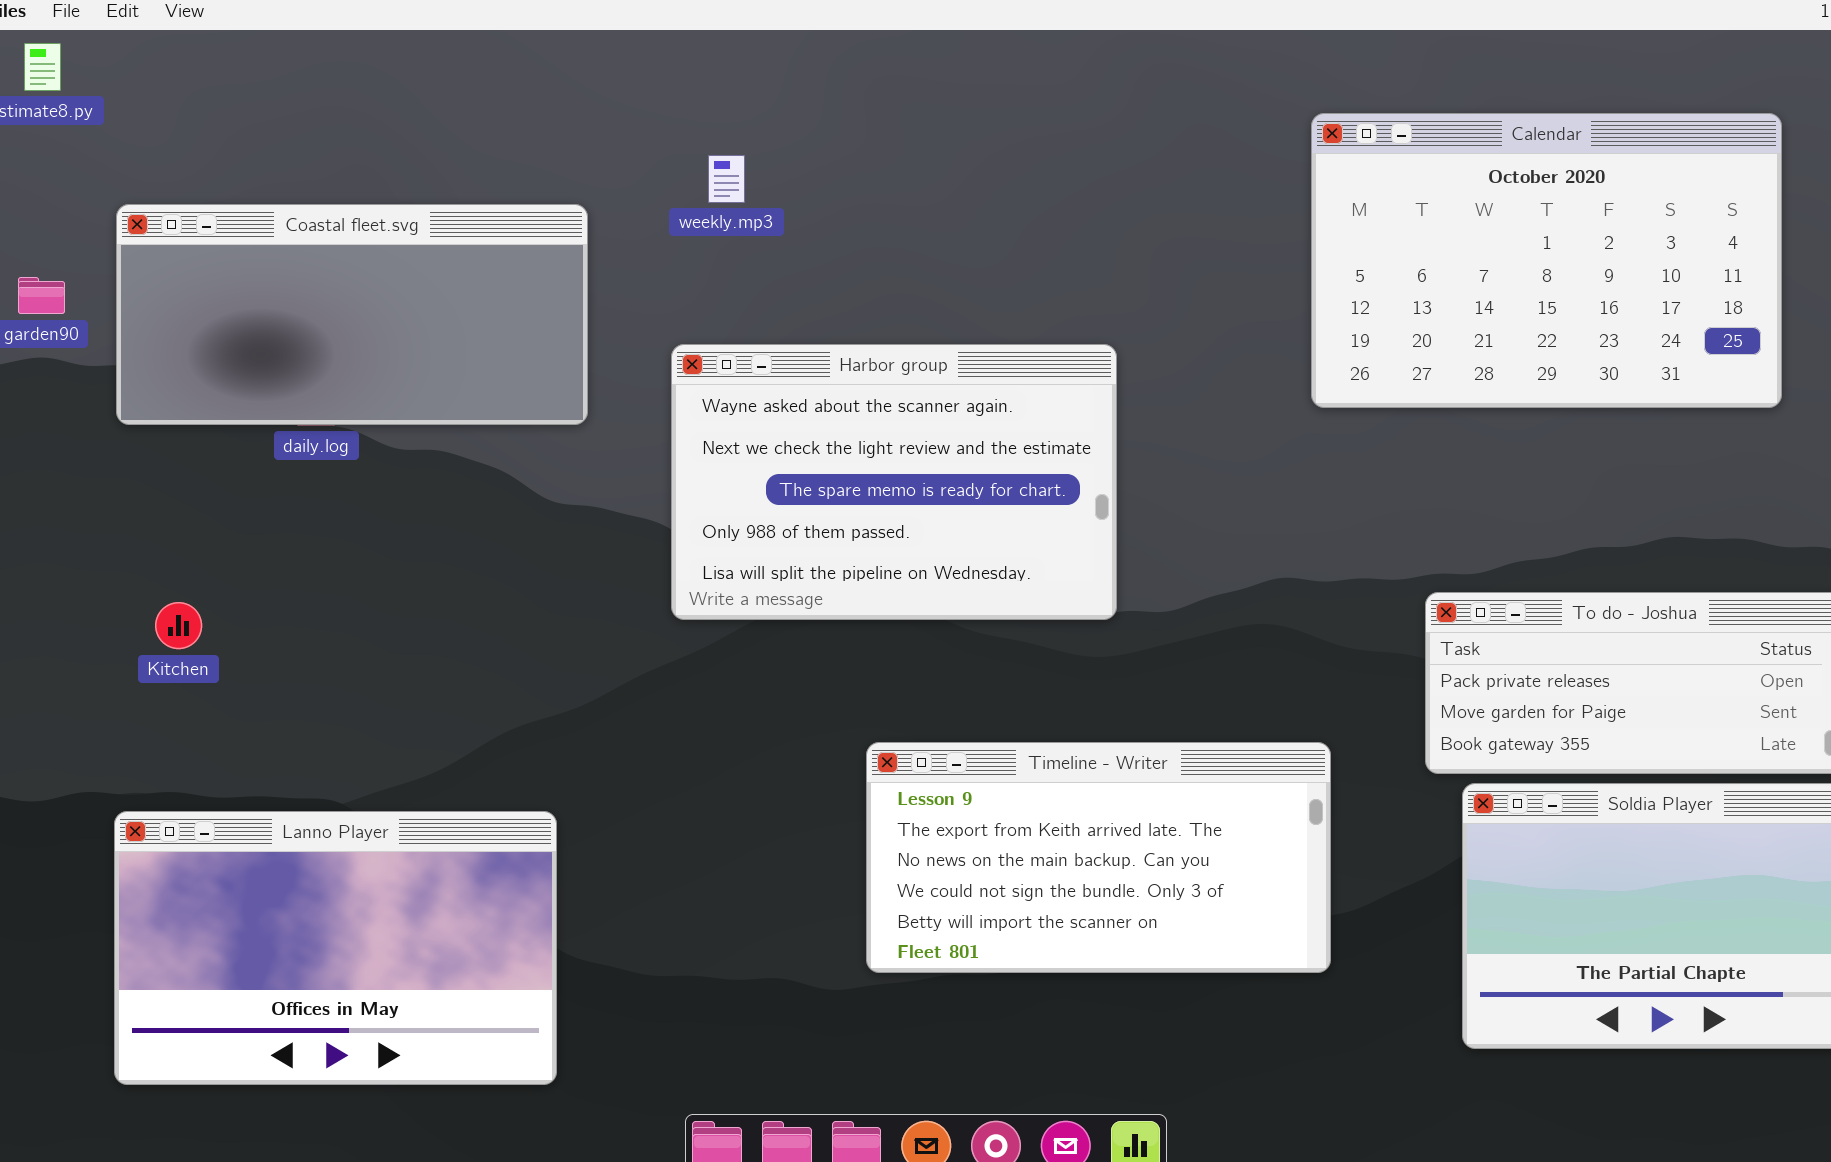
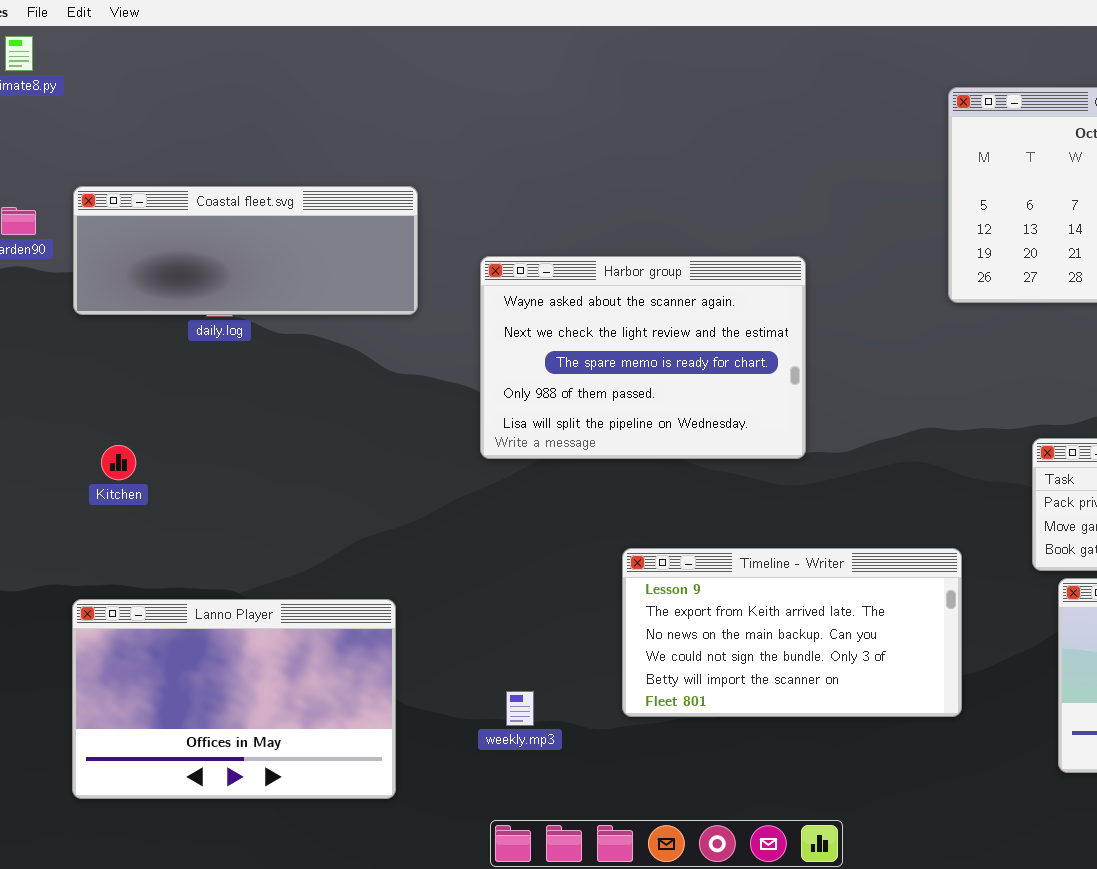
weekly.mp3: [708,155,745,203] -> [506,691,534,726], moved
Coastal fleet.svg: [116,204,588,425] -> [73,186,418,315], resized

